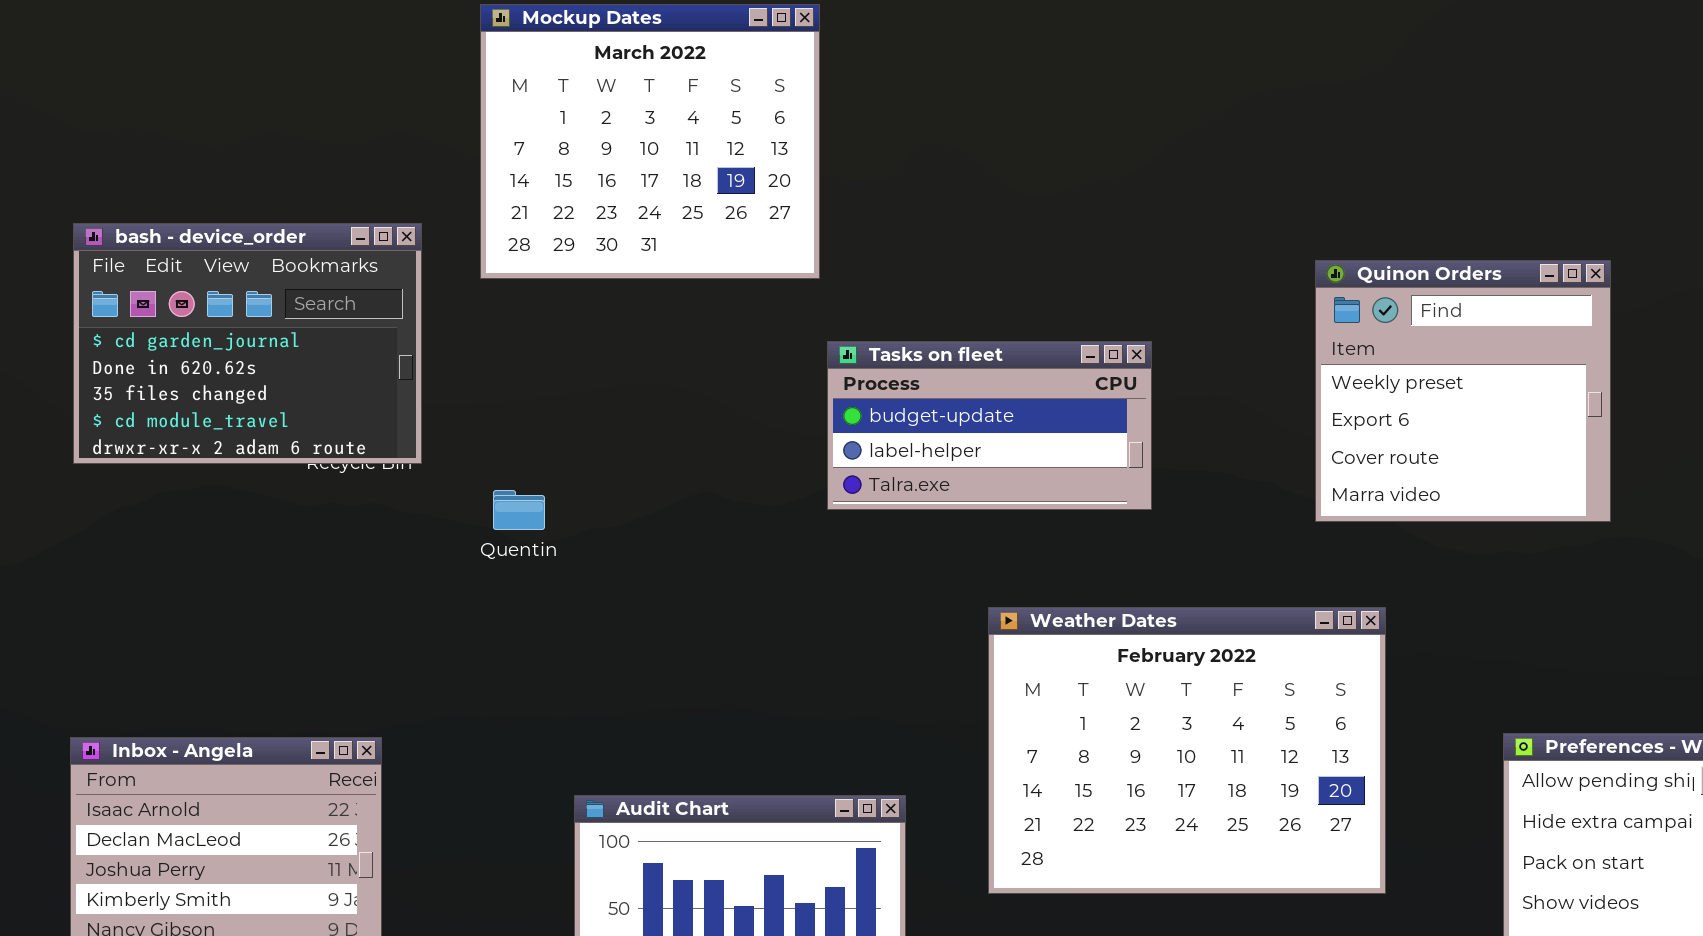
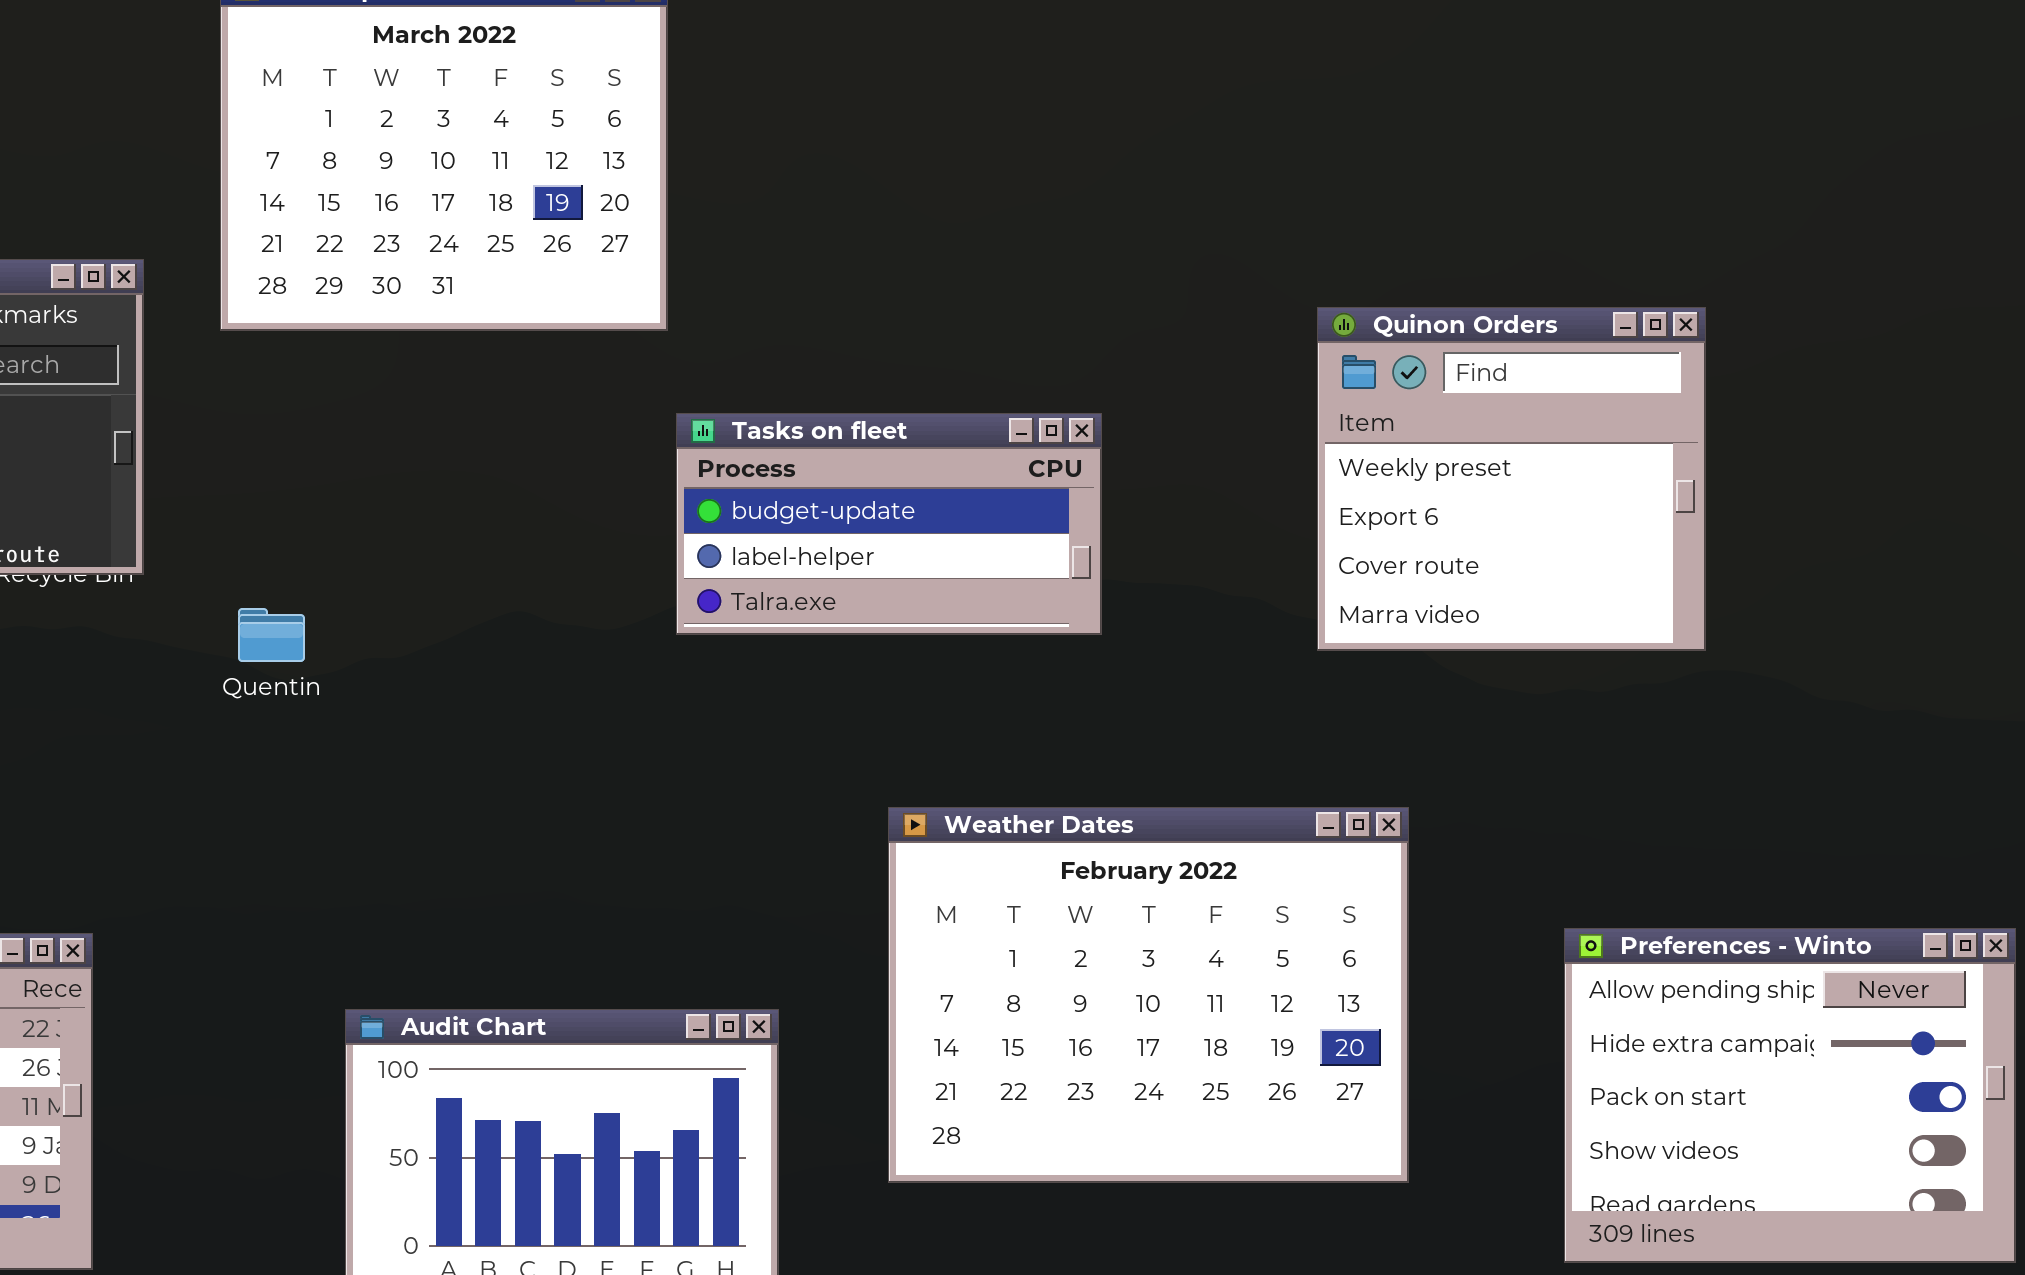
Weather Dates: [988,607,1386,894] -> [888,807,1409,1183], moved

